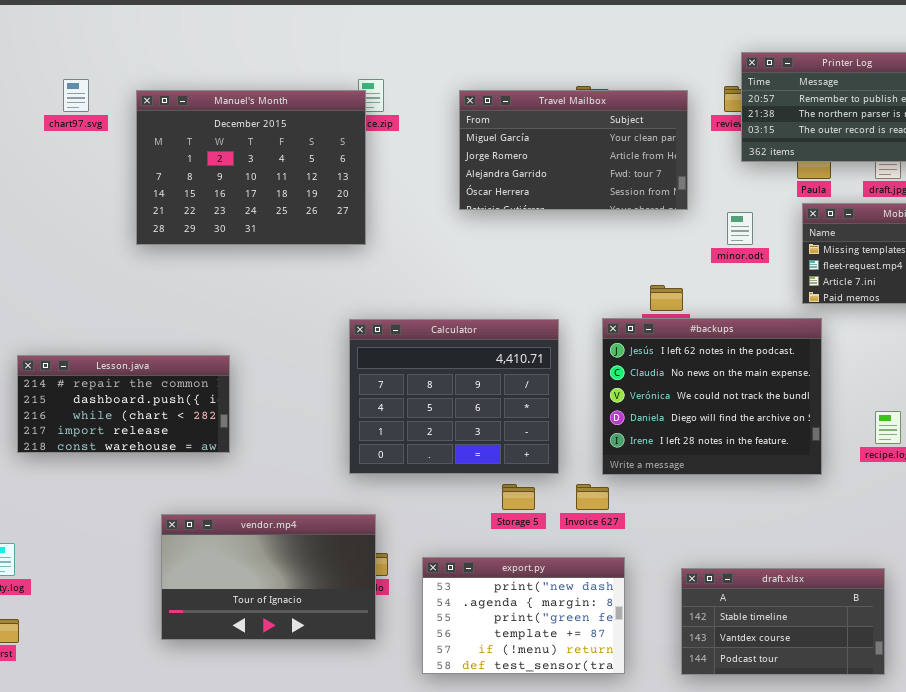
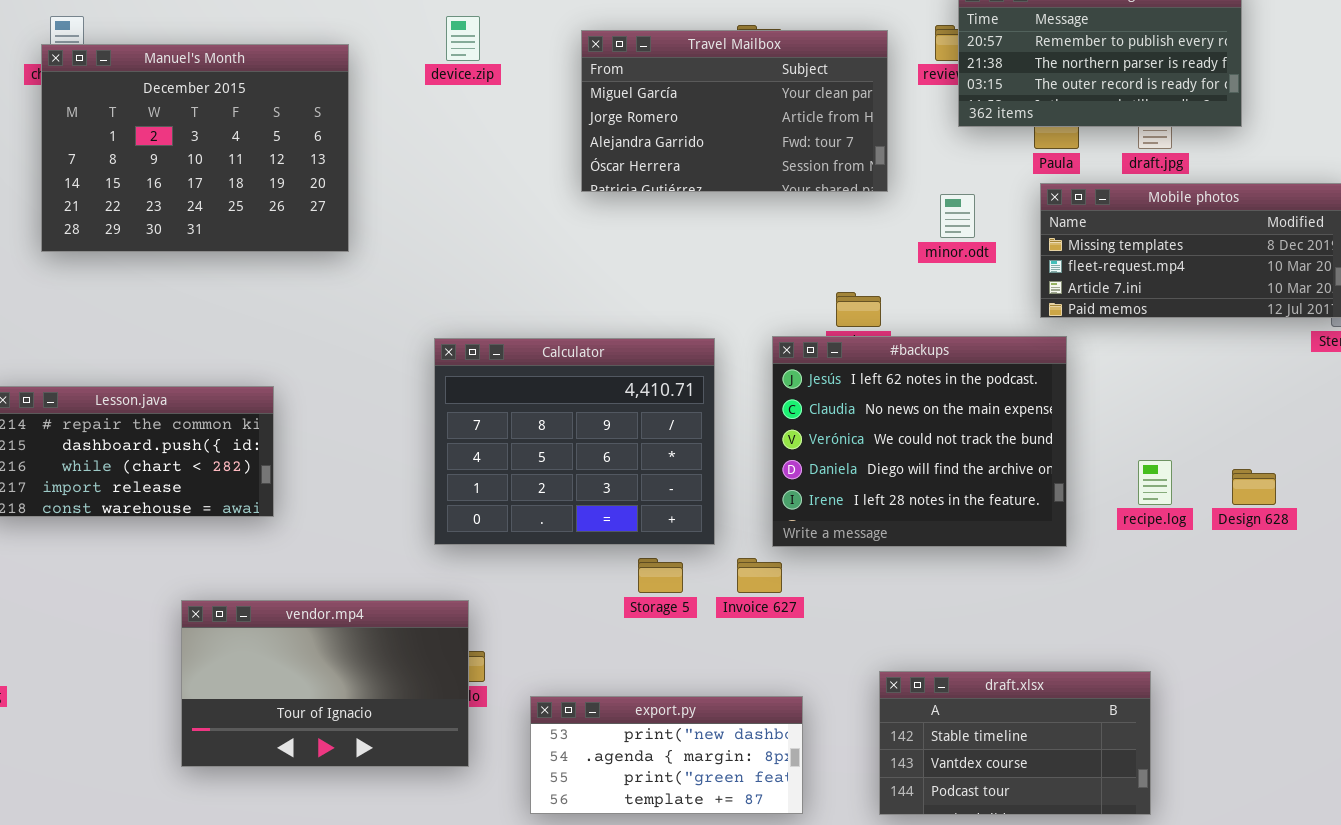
Manuel's Month: [136,90,366,245] -> [41,44,349,252], moved
export.py: [422,557,625,674] -> [530,696,803,814], resized

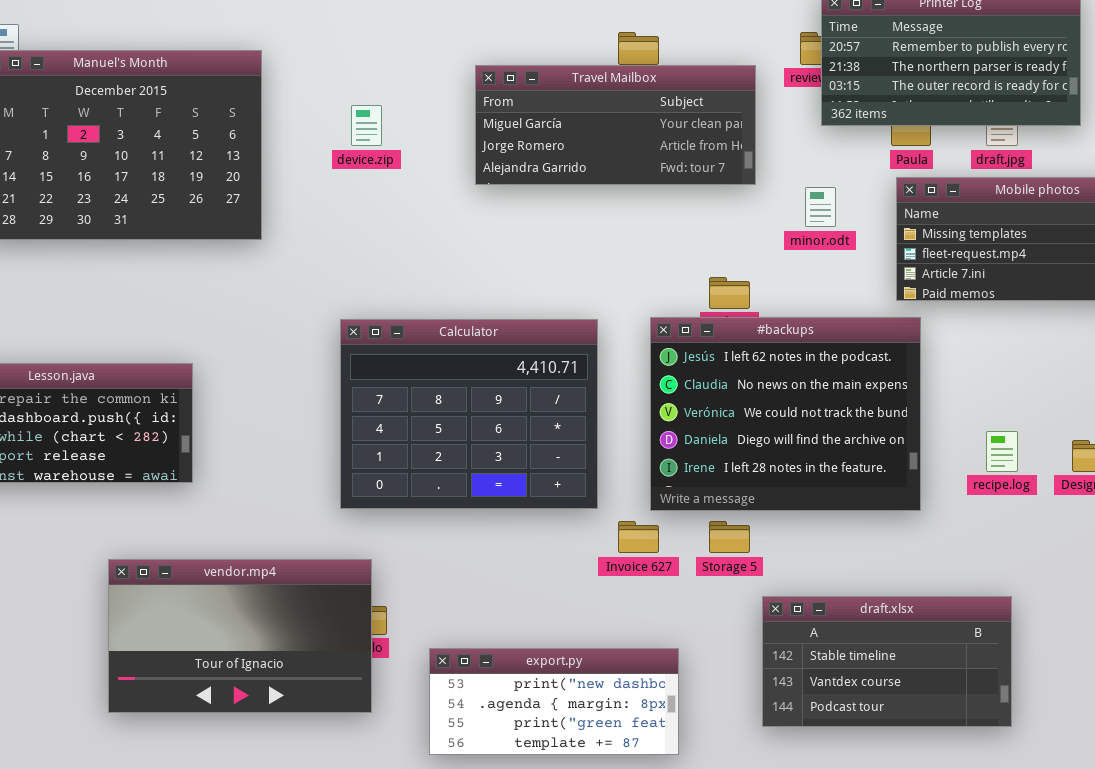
device.zip: [446,16,480,61] -> [351,105,382,146], moved
Travel Mailbox: [581,30,888,192] -> [475,65,756,185], resized
Storage 5: [638,558,683,593] -> [709,521,750,553], moved
draft.xlsx: [879,671,1151,815] -> [762,596,1012,727], moved

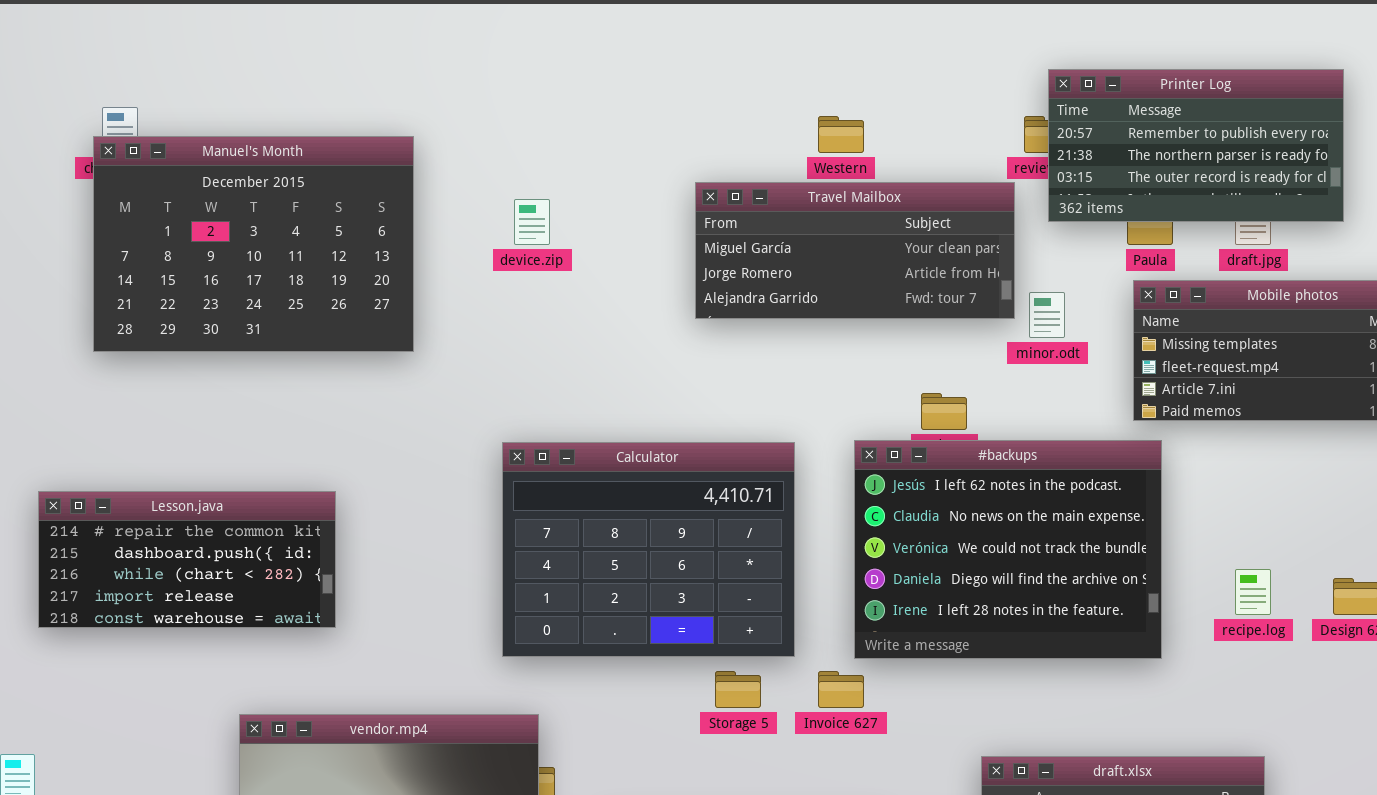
Travel Mailbox: [475,65,756,185] -> [695,182,1015,319], moved
Storage 5: [709,521,750,553] -> [715,671,761,708], moved

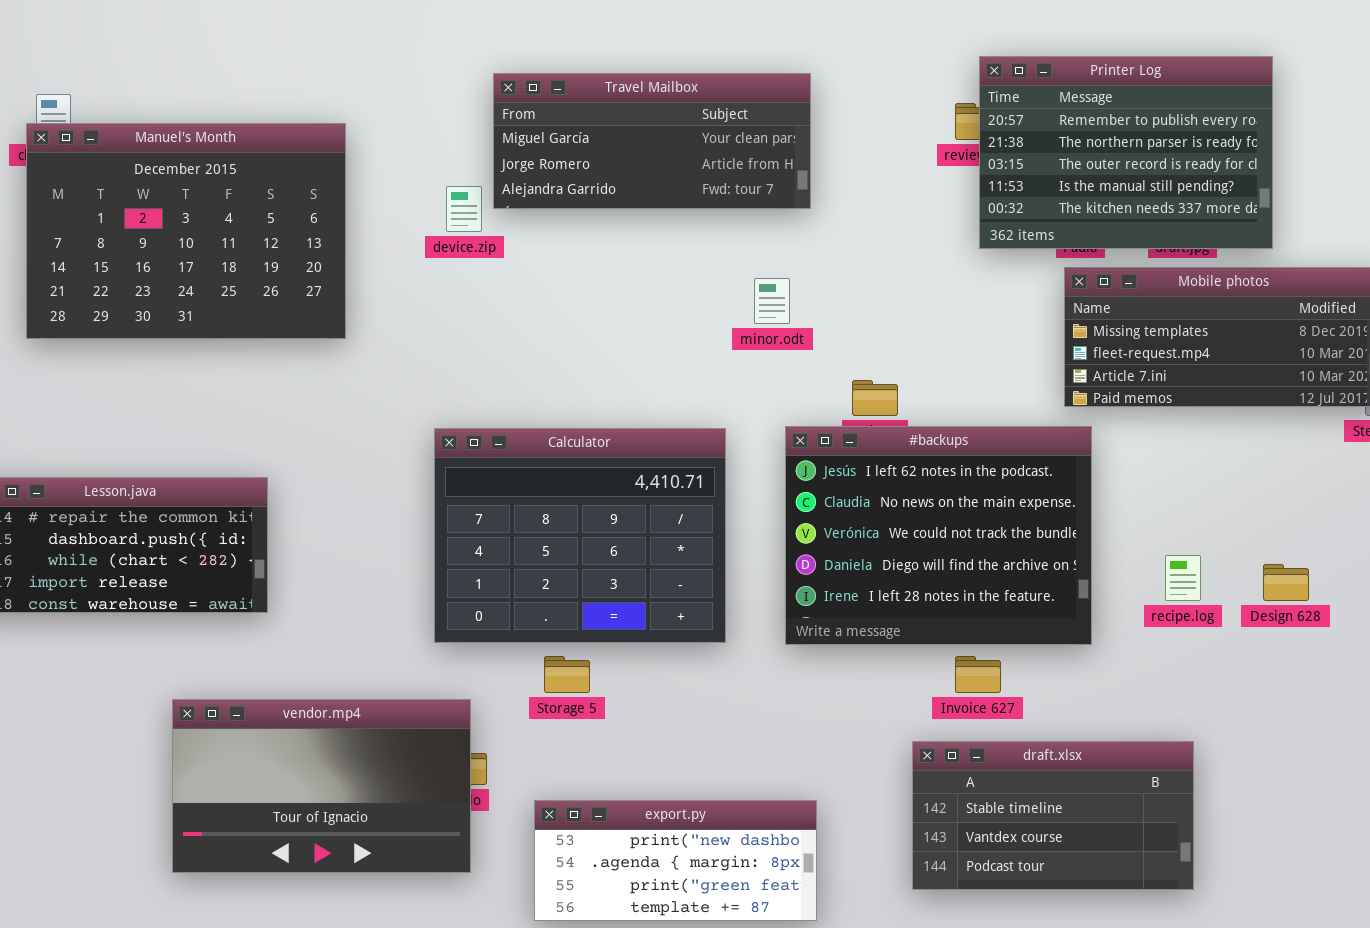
Printer Log: [1048,69,1344,222] -> [979,56,1273,249], resized
Travel Mailbox: [695,182,1015,319] -> [493,73,811,209], moved
minor.odt: [1029,292,1065,338] -> [754,278,790,324], moved
Storage 5: [715,671,761,708] -> [544,656,590,693], moved
Invoice 627: [818,671,864,708] -> [955,656,1001,693], moved

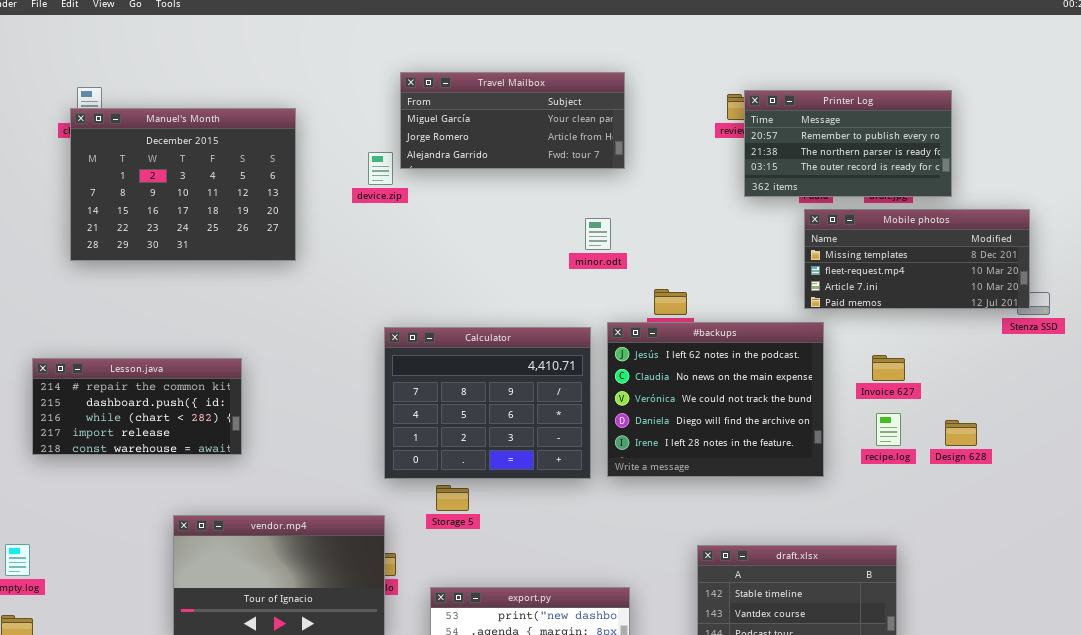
Printer Log: [979,56,1273,249] -> [744,90,952,197], resized
Calculator: [434,428,726,643] -> [384,327,591,479], moved
Invoice 627: [955,656,1001,693] -> [872,355,905,381], moved

